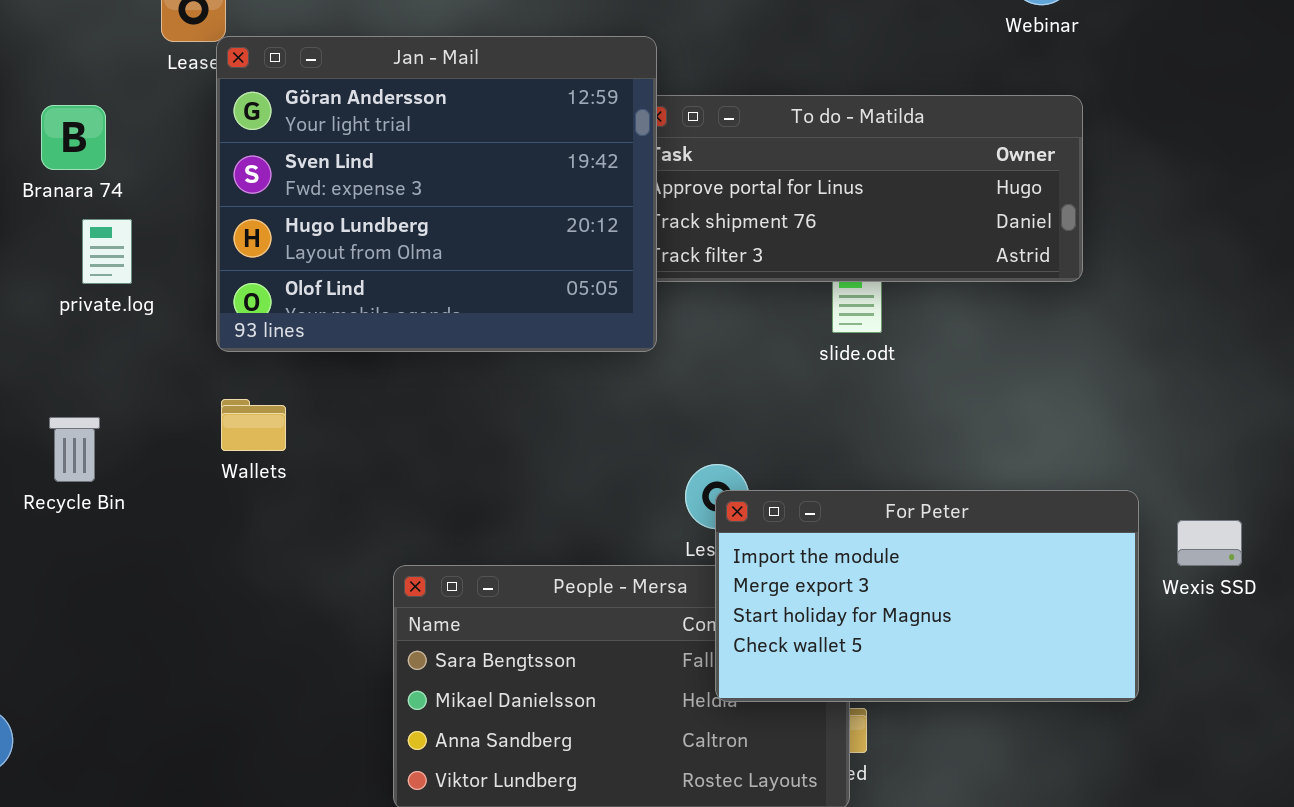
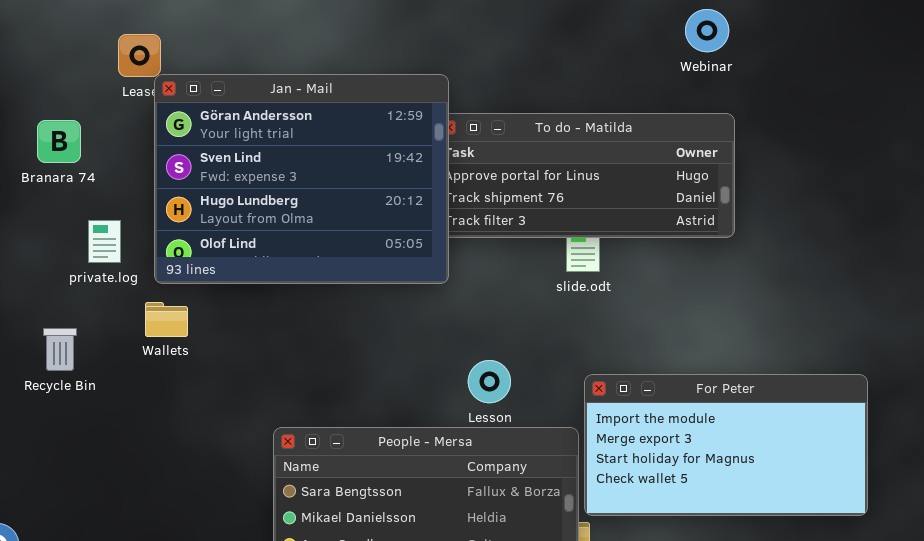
private.log: [82,219,132,284] -> [88,220,121,263], moved
Wallets: [221,399,286,451] -> [145,302,188,337], moved
For Peter: [715,490,1139,702] -> [584,374,868,516], moved

